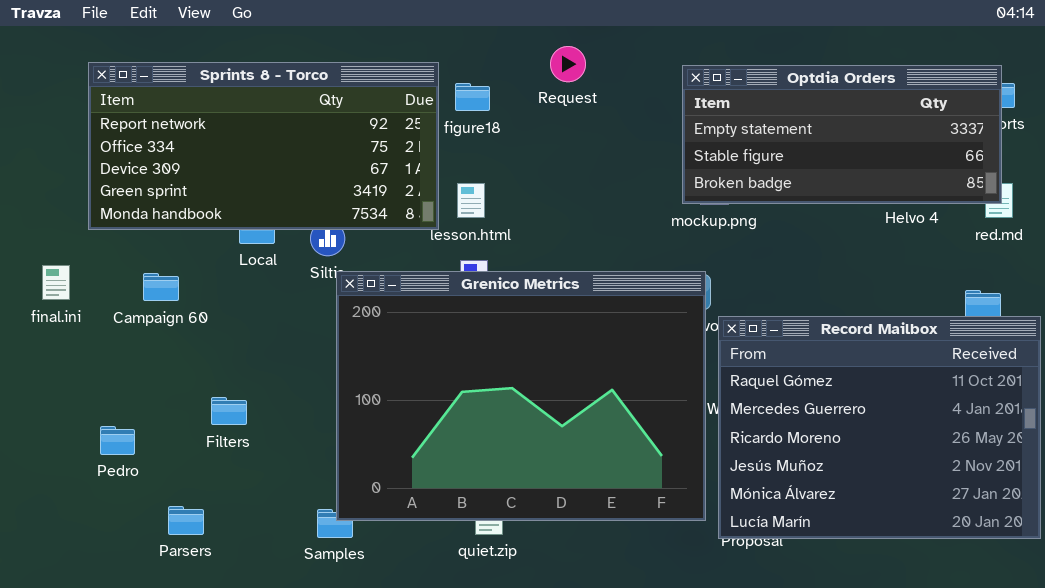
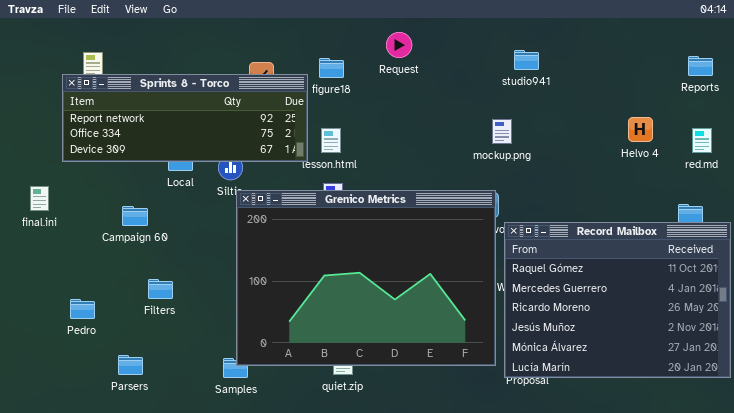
Sprints 8 - Torco: [88,62,439,230] -> [62,74,308,162], resized
Optdia Orders: [682,65,1002,204] -> none, closed
Campaign 60: [143,273,179,301] -> [122,206,148,226], moved

